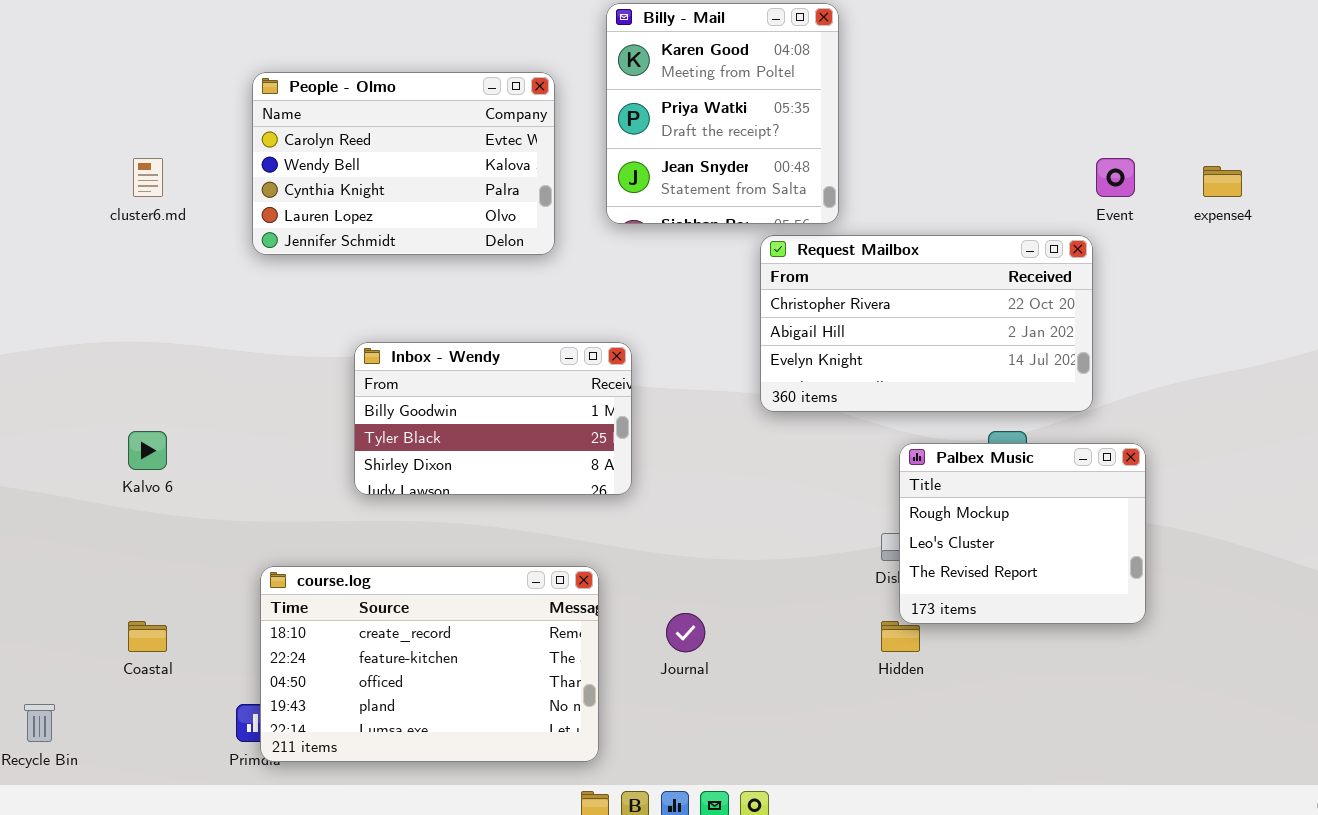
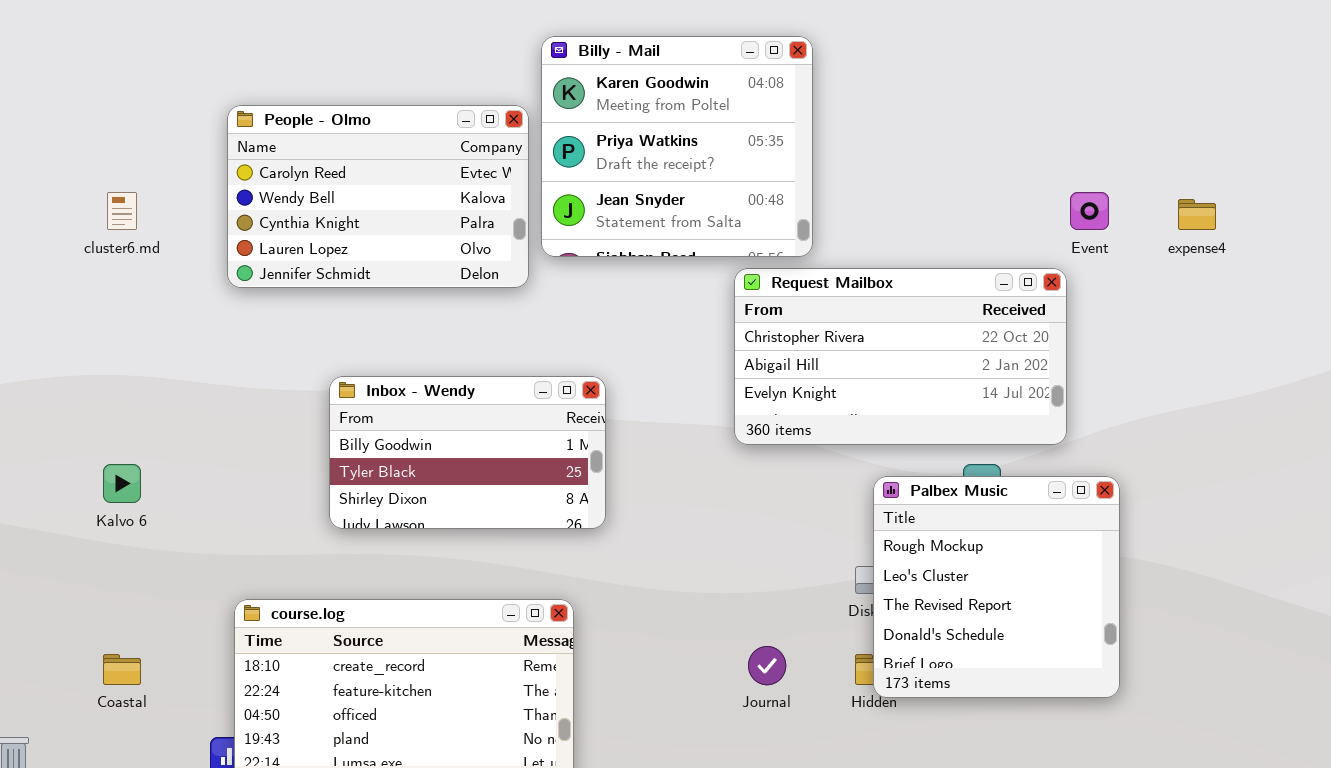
Billy - Mail: [606,3,839,224] -> [541,36,813,257], resized
Palbex Music: [899,443,1146,624] -> [873,476,1120,698], resized
Journal: [666,613,705,652] -> [748,646,786,685], moved

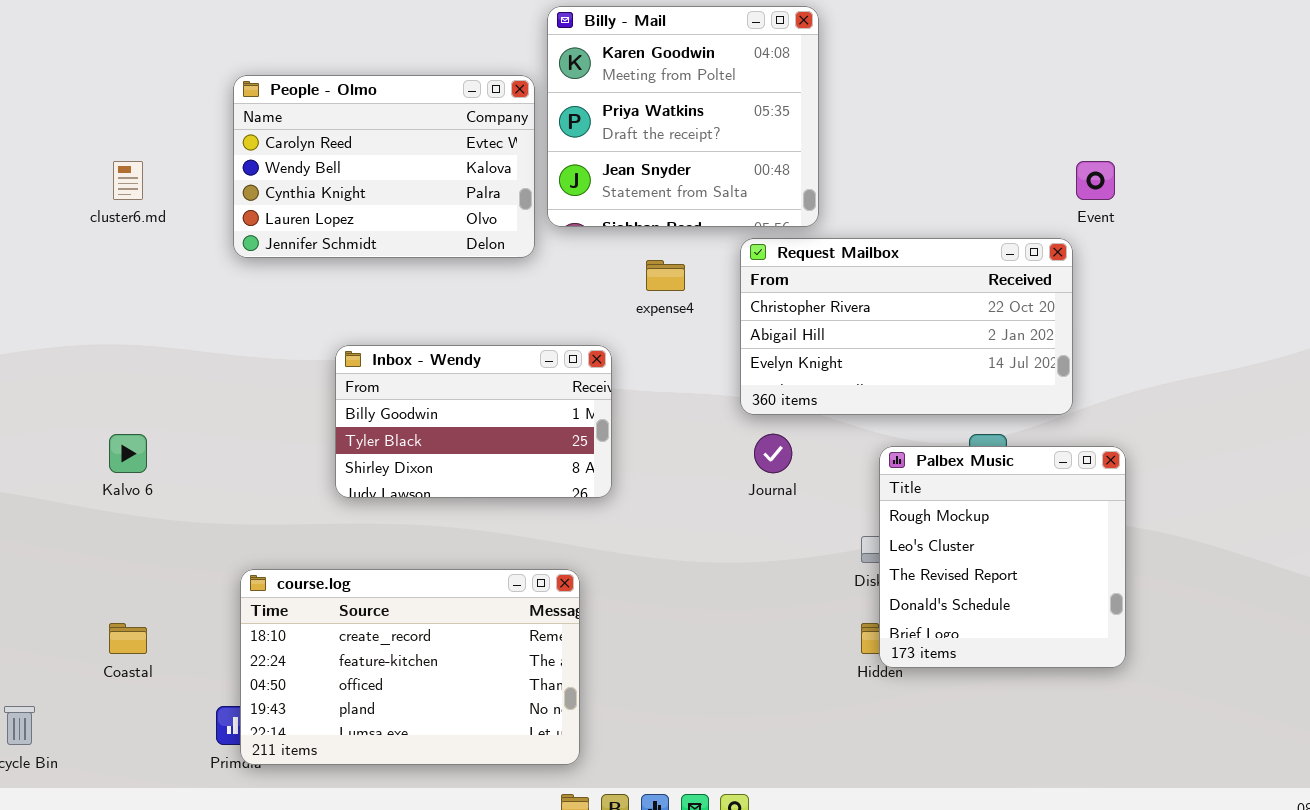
expense4: [1178,199,1216,230] -> [646,260,685,291], moved
Journal: [748,646,786,685] -> [754,434,792,473], moved

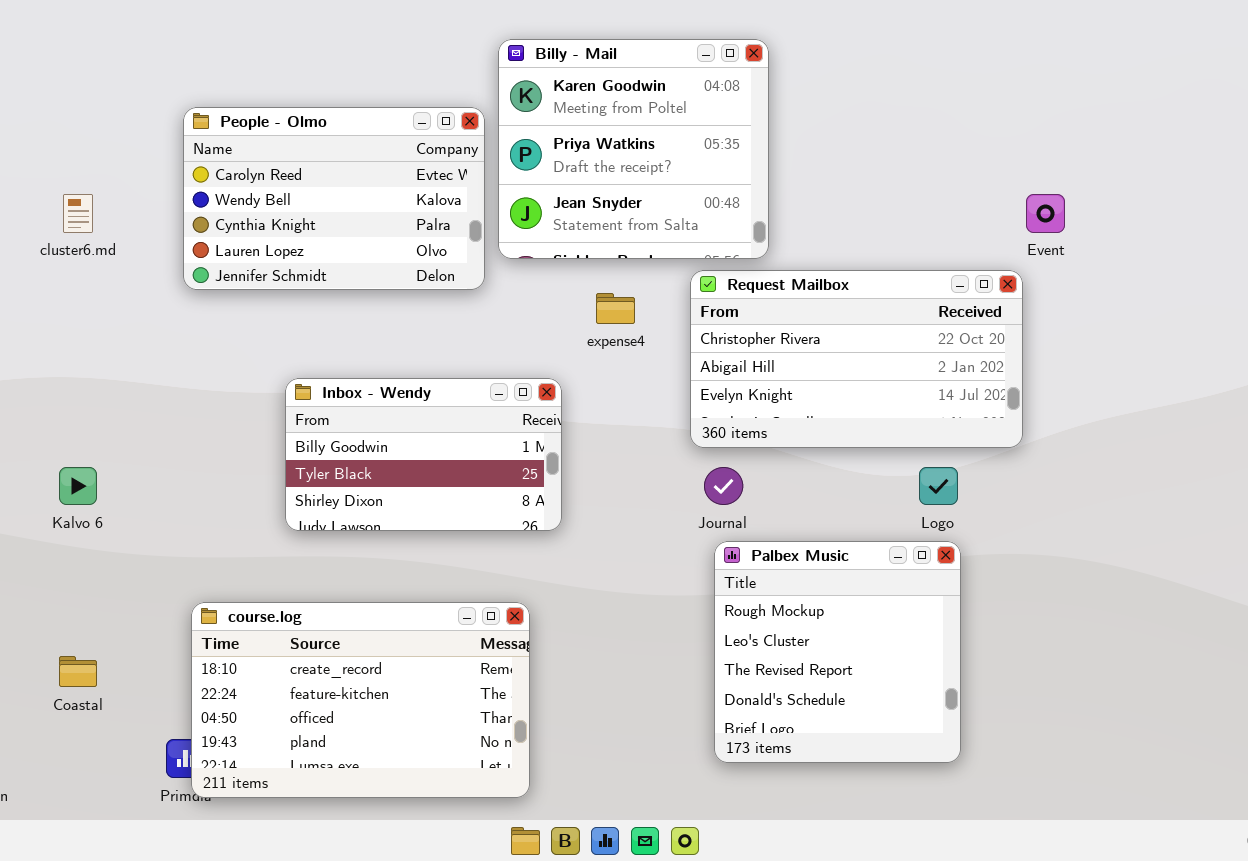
Palbex Music: [879,446,1126,668] -> [714,541,961,763], moved

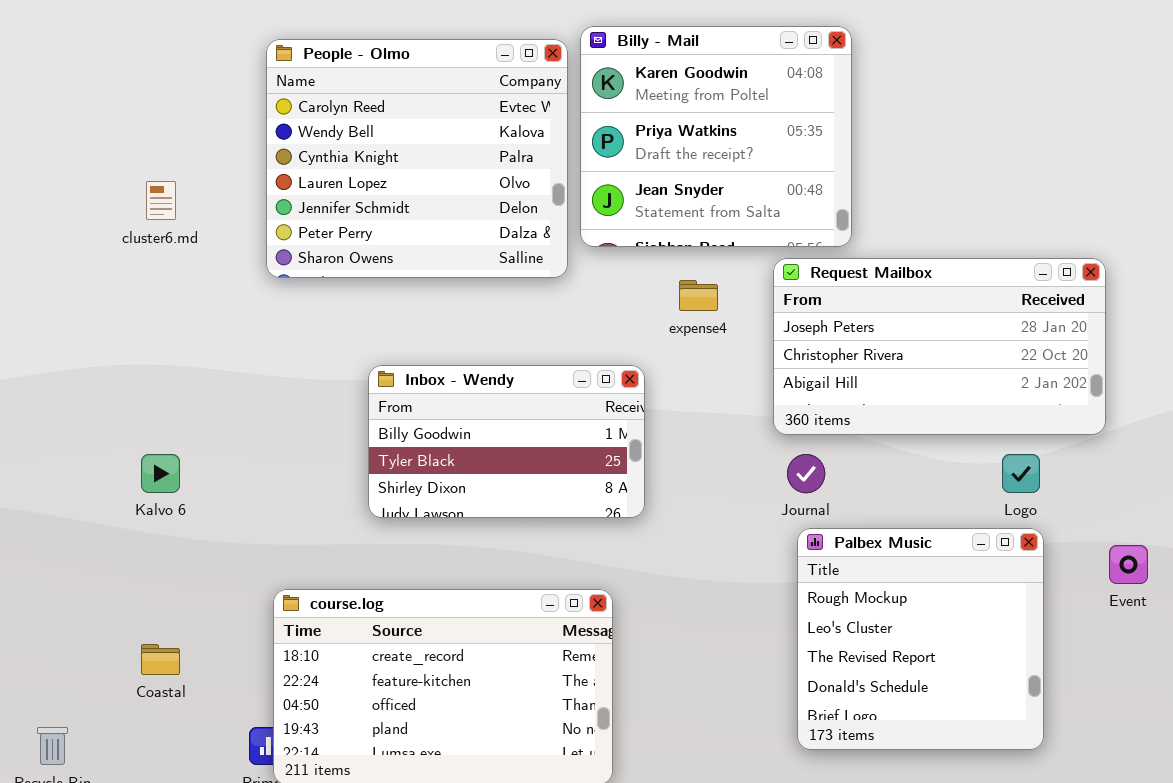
People - Olmo: [183,107,485,290] -> [266,39,568,278], resized
Event: [1026,194,1065,233] -> [1109,545,1148,584], moved
Request Mailbox: [690,270,1023,448] -> [773,258,1106,435], scrolled up 1 row

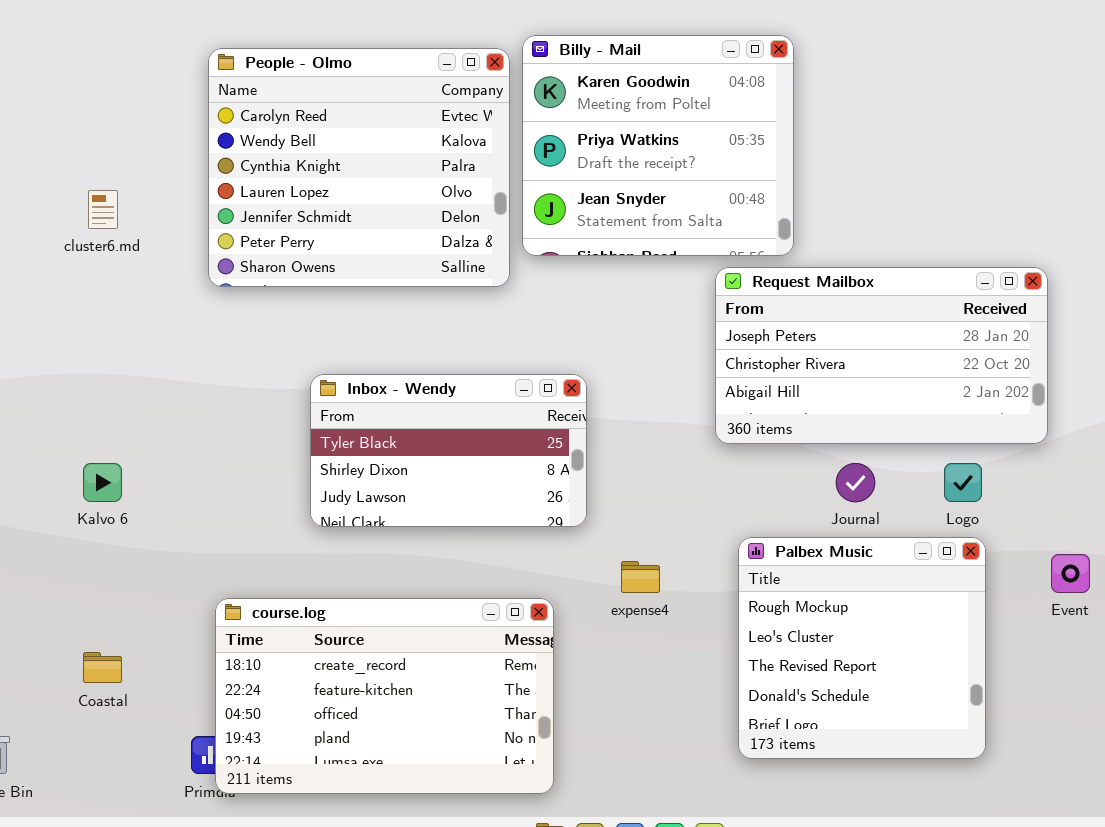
expense4: [679,280,718,311] -> [621,561,660,593], moved
Inbox - Wendy: [368,365,645,518] -> [310,374,587,527], scrolled down 1 row
Journal: [787,454,825,493] -> [836,463,875,502], moved

